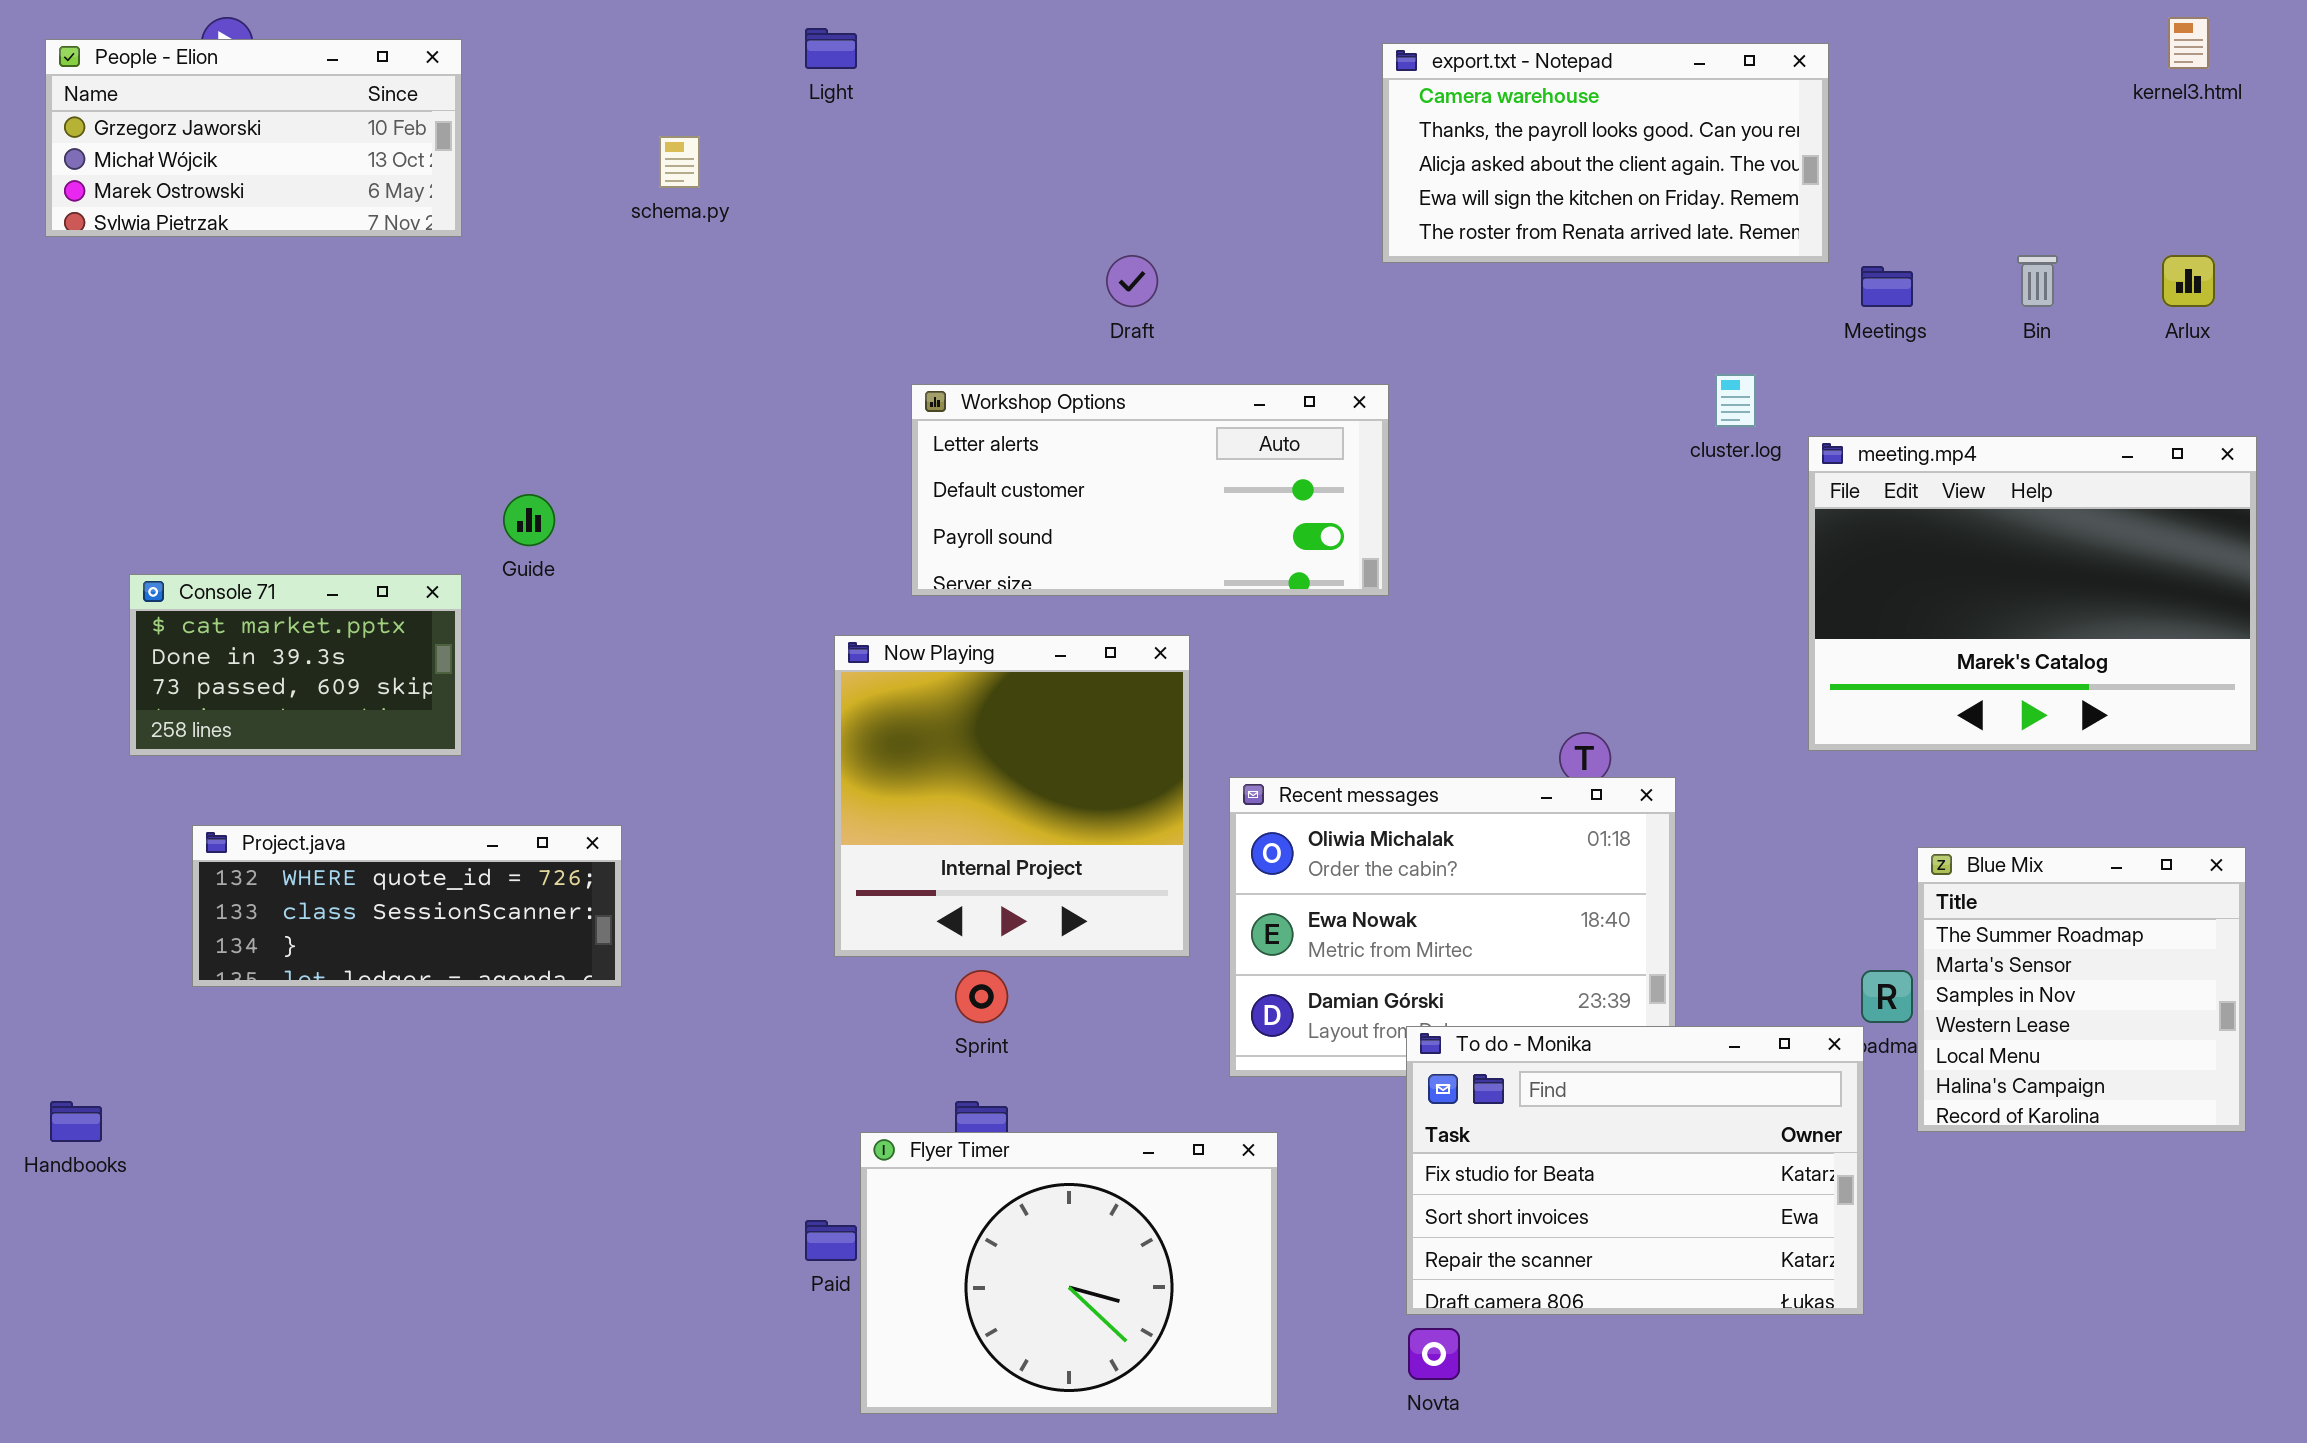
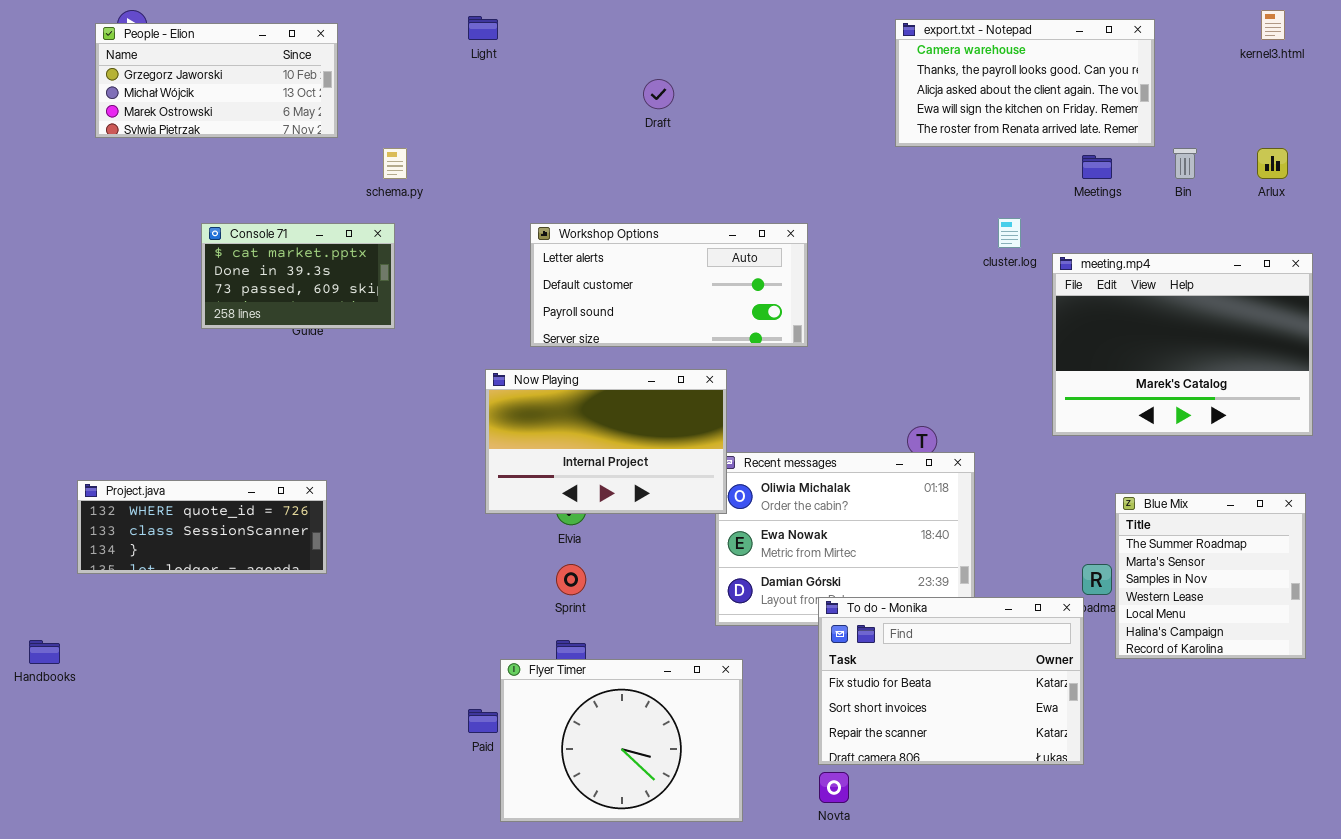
People - Elion: [45,39,462,237] -> [95,23,338,138], moved
export.txt - Notepad: [1382,43,1829,263] -> [895,19,1155,147], moved
schema.py: [659,136,700,188] -> [383,148,407,179], moved
Draft: [1106,255,1158,307] -> [643,79,674,109], moved
Console 71: [129,574,462,756] -> [201,223,395,329], moved
Now Playing: [834,635,1190,957] -> [485,369,727,514], resized
Project.java: [192,825,622,987] -> [77,480,327,574], moved

